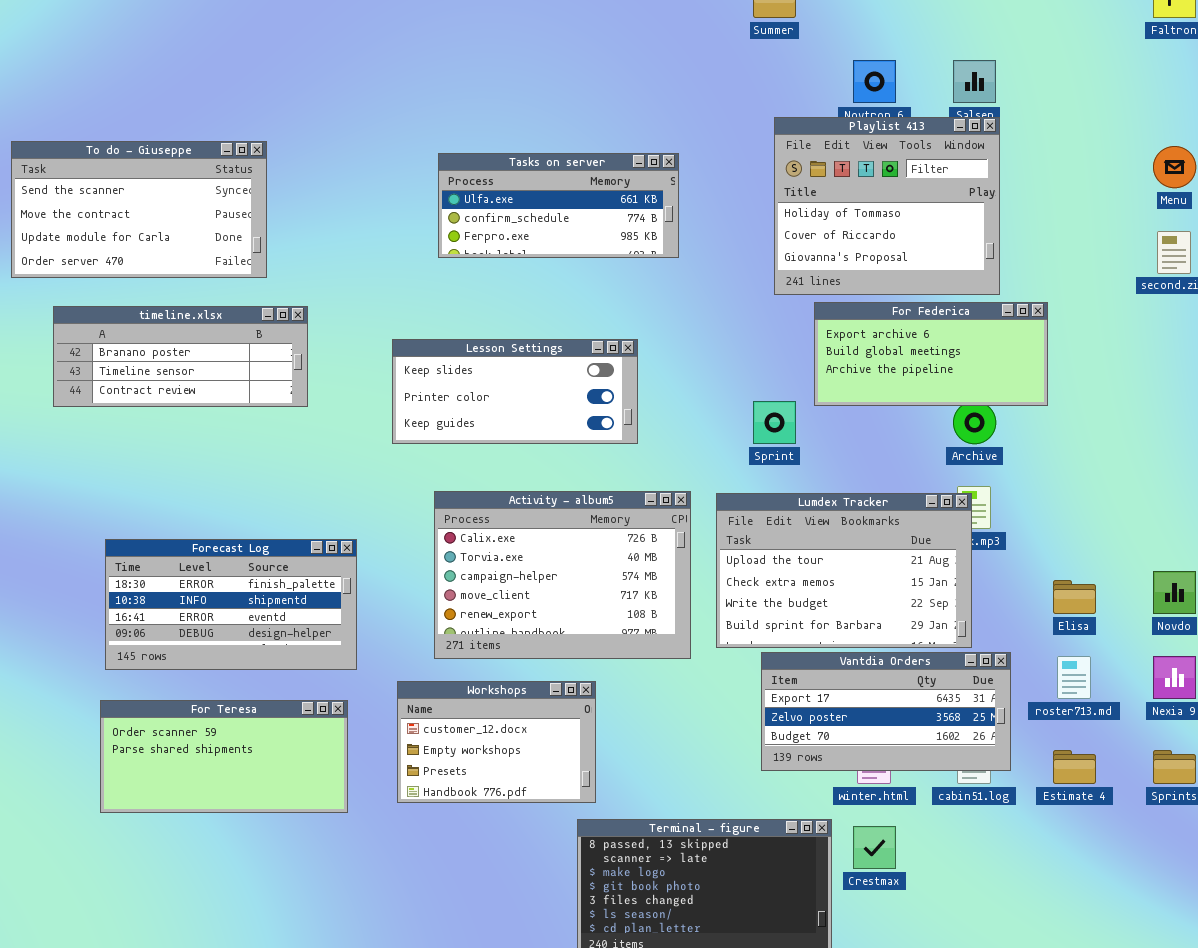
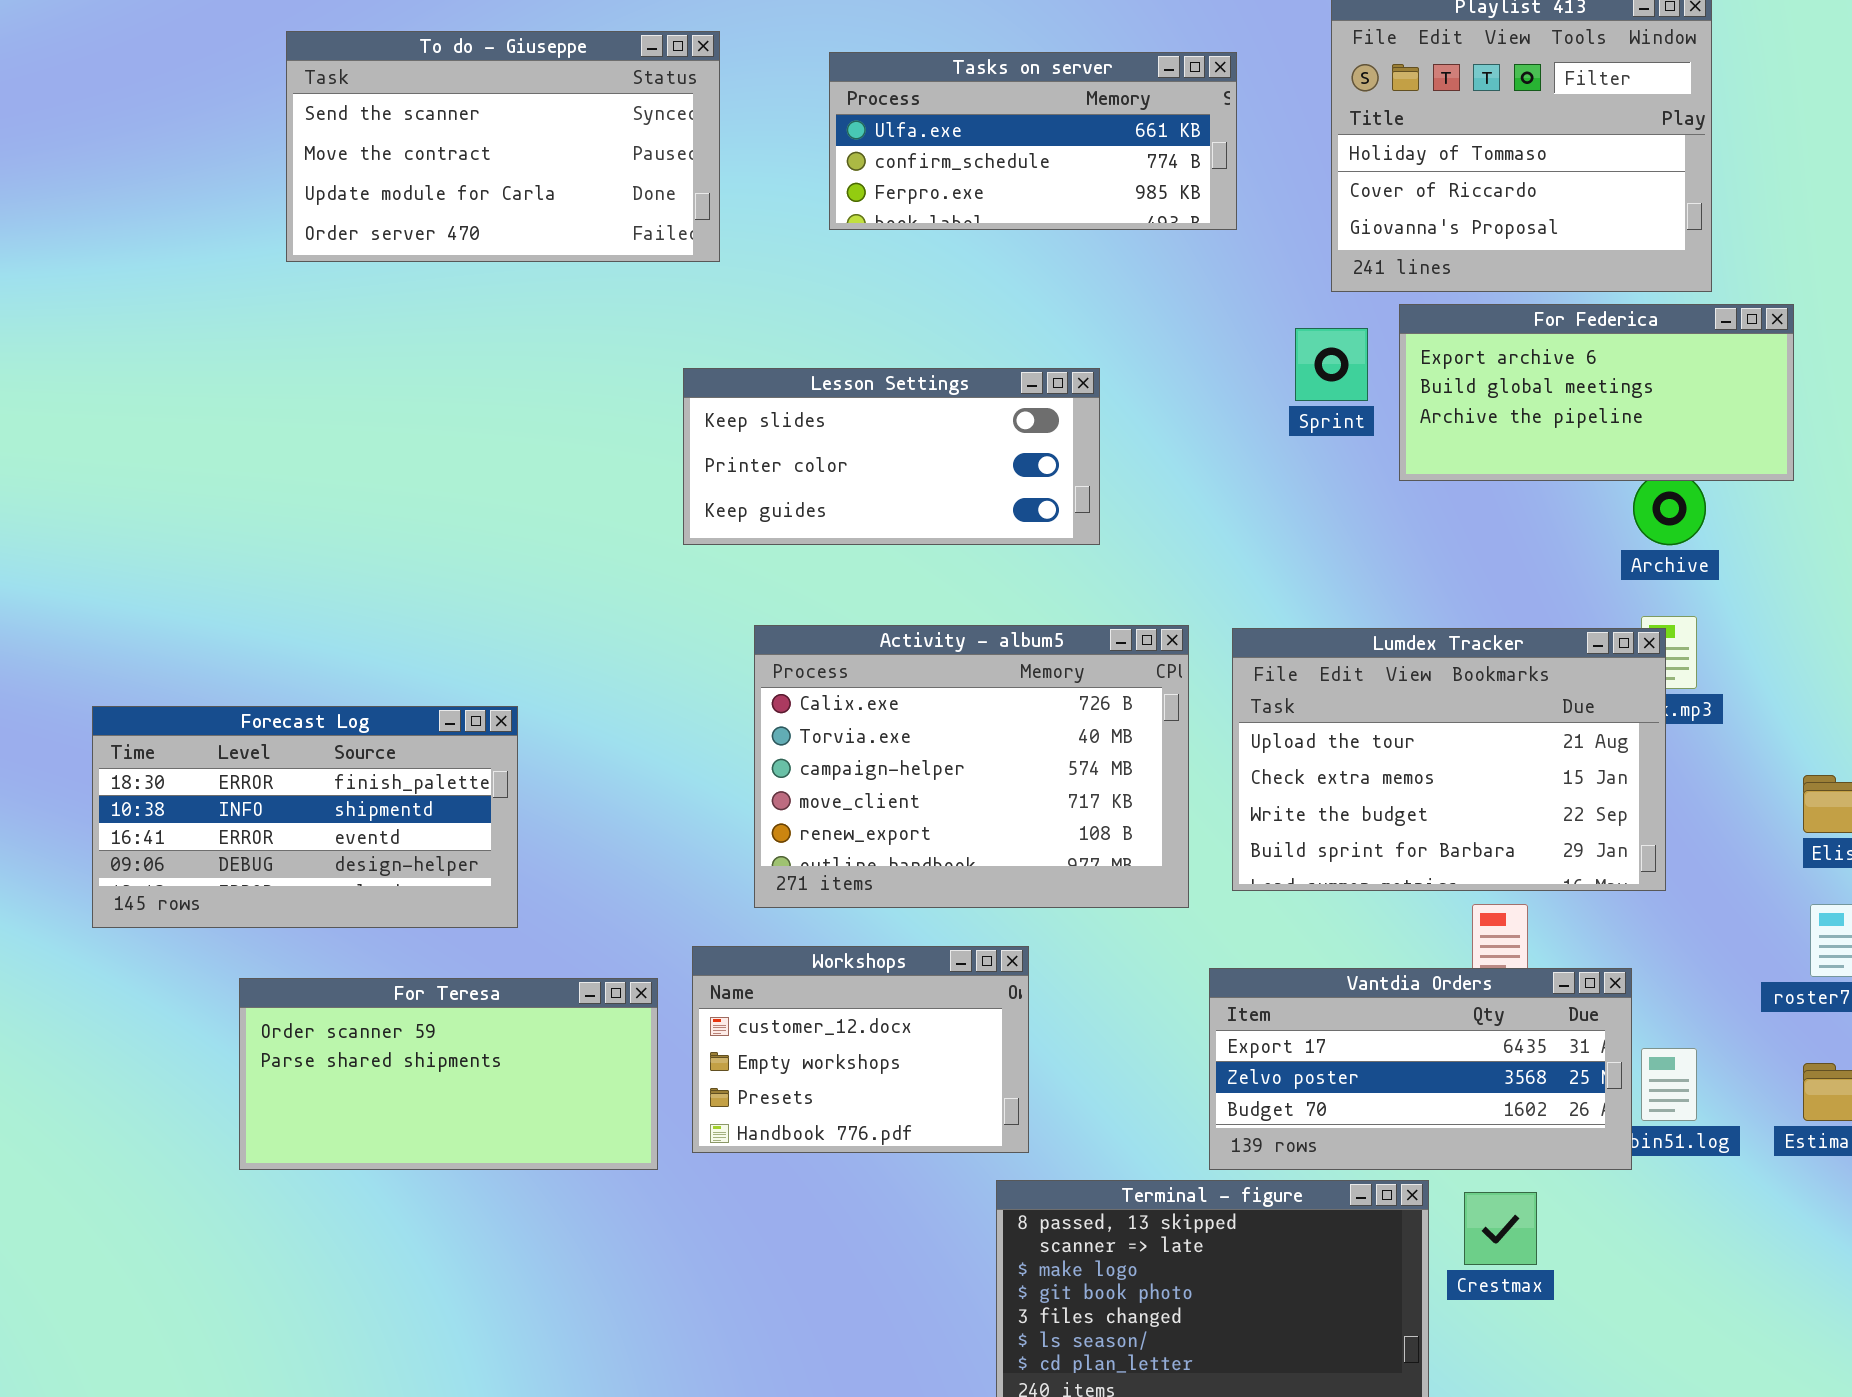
To do - Giuseppe: [11,141,267,278] -> [286,31,720,262], moved
Tasks on server: [438,153,679,258] -> [829,52,1237,230], moved
timeline.xlsx: [53,306,308,407] -> none, closed
Sprint: [753,401,796,444] -> [1295,328,1368,401], moved
Forecast Log: [105,539,357,670] -> [92,706,518,928], moved
Vantdia Orders: [761,652,1011,771] -> [1209,968,1632,1170], moved
For Teresa: [100,700,348,813] -> [239,978,658,1170], moved

